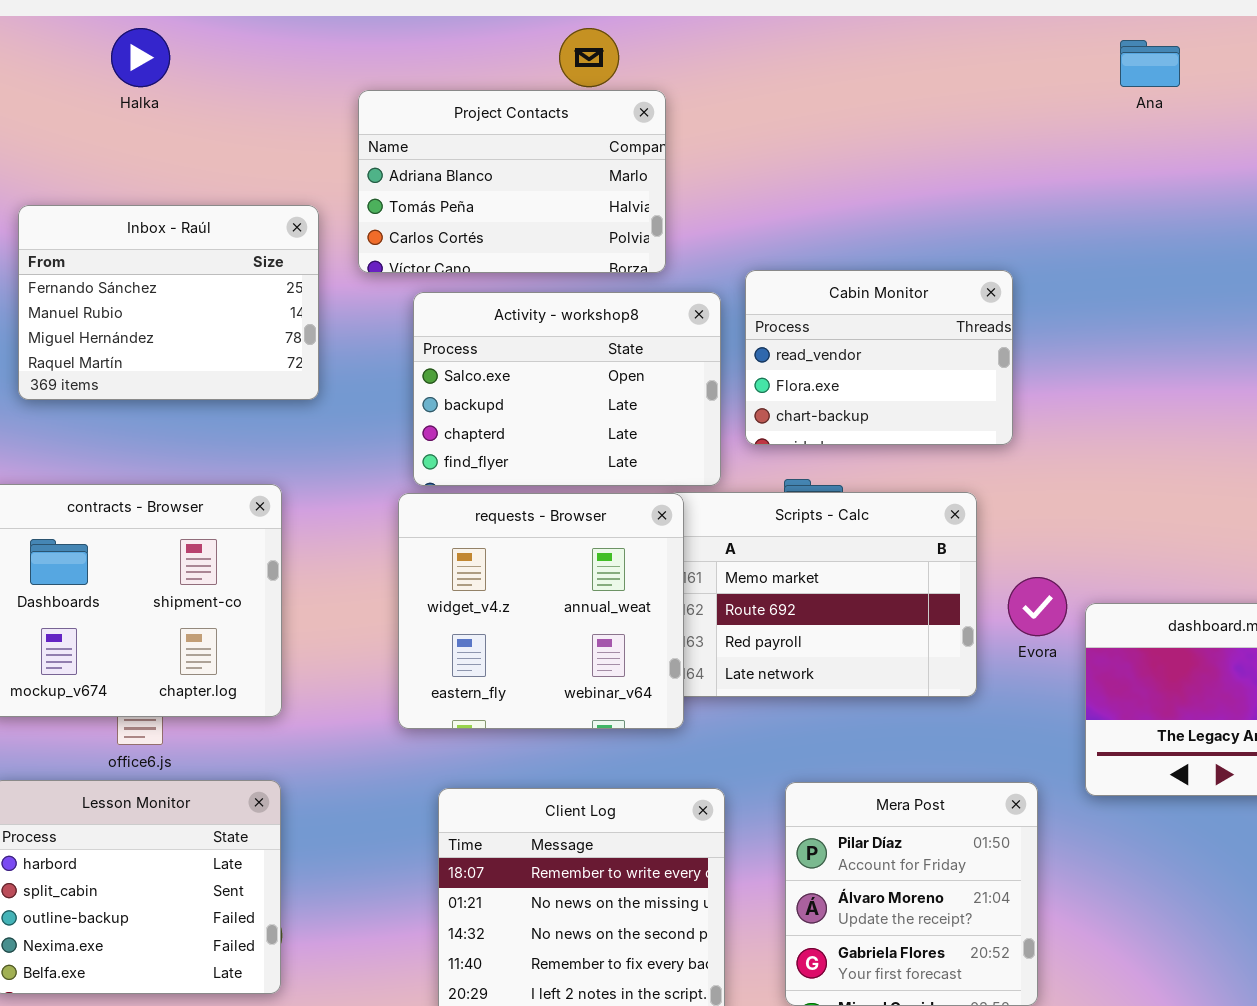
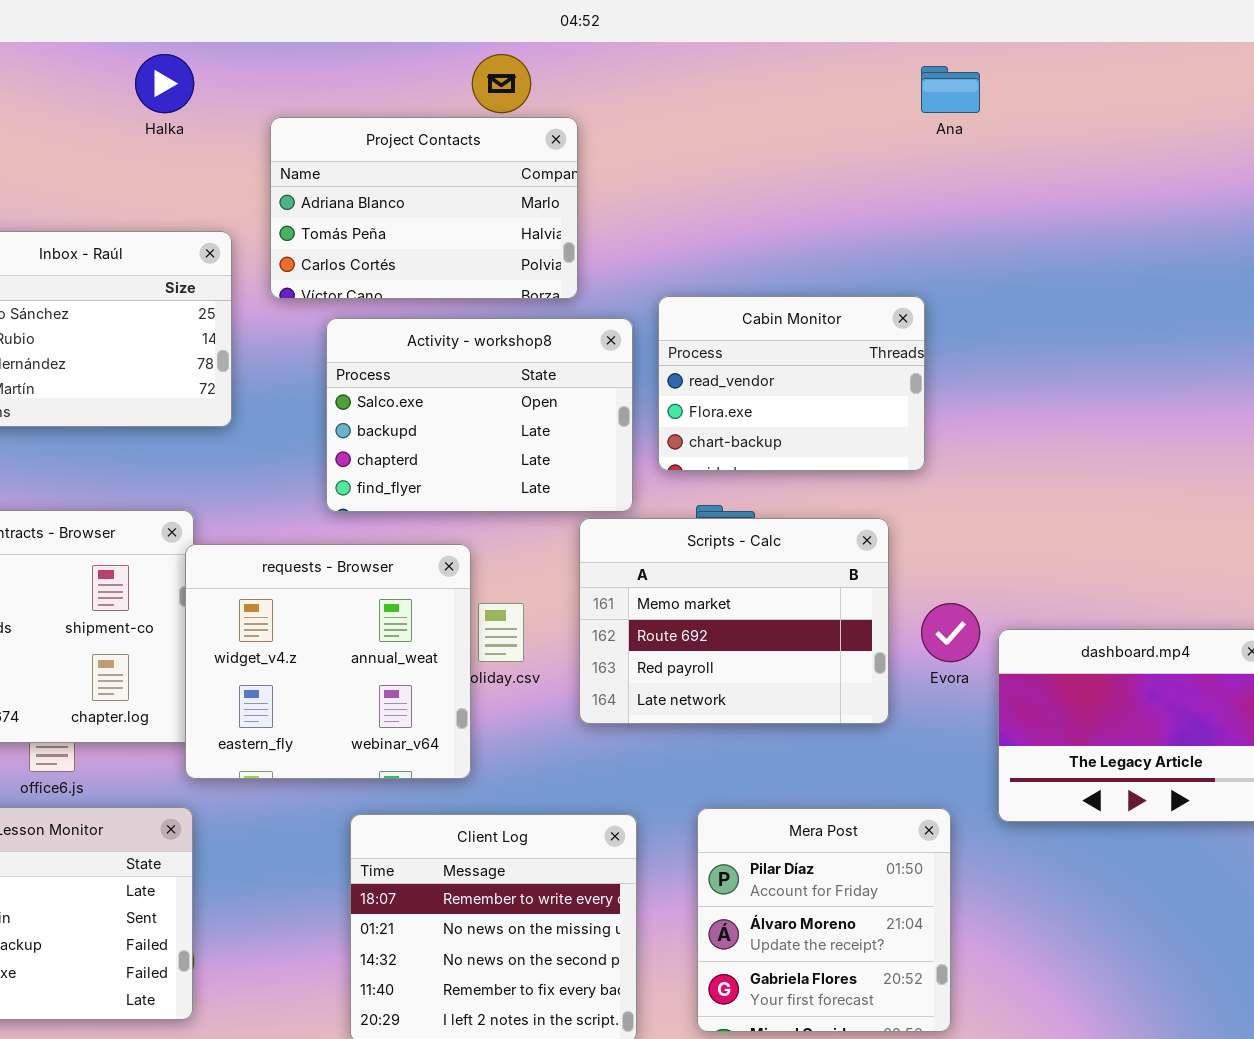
Halka: [111,28,170,87] -> [135,54,194,113], moved
Ana: [1120,40,1180,87] -> [921,66,980,113], moved
requests - Browser: [398,493,684,729] -> [185,544,471,779], moved

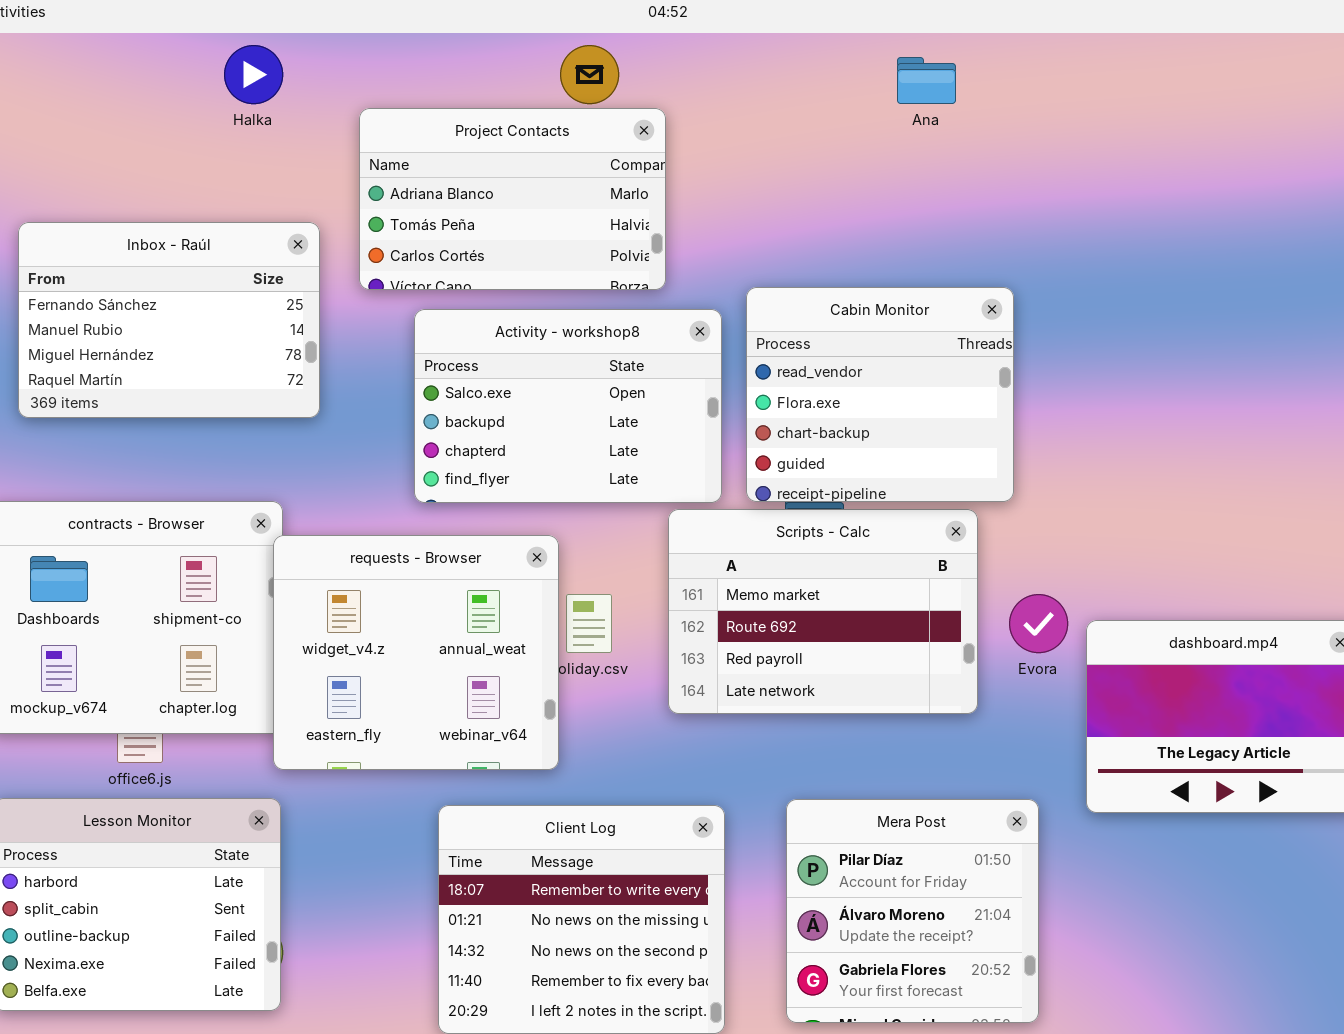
Ana: [921,66,980,113] -> [897,57,956,104], moved
Cabin Monitor: [658,296,925,471] -> [746,287,1014,502], resized

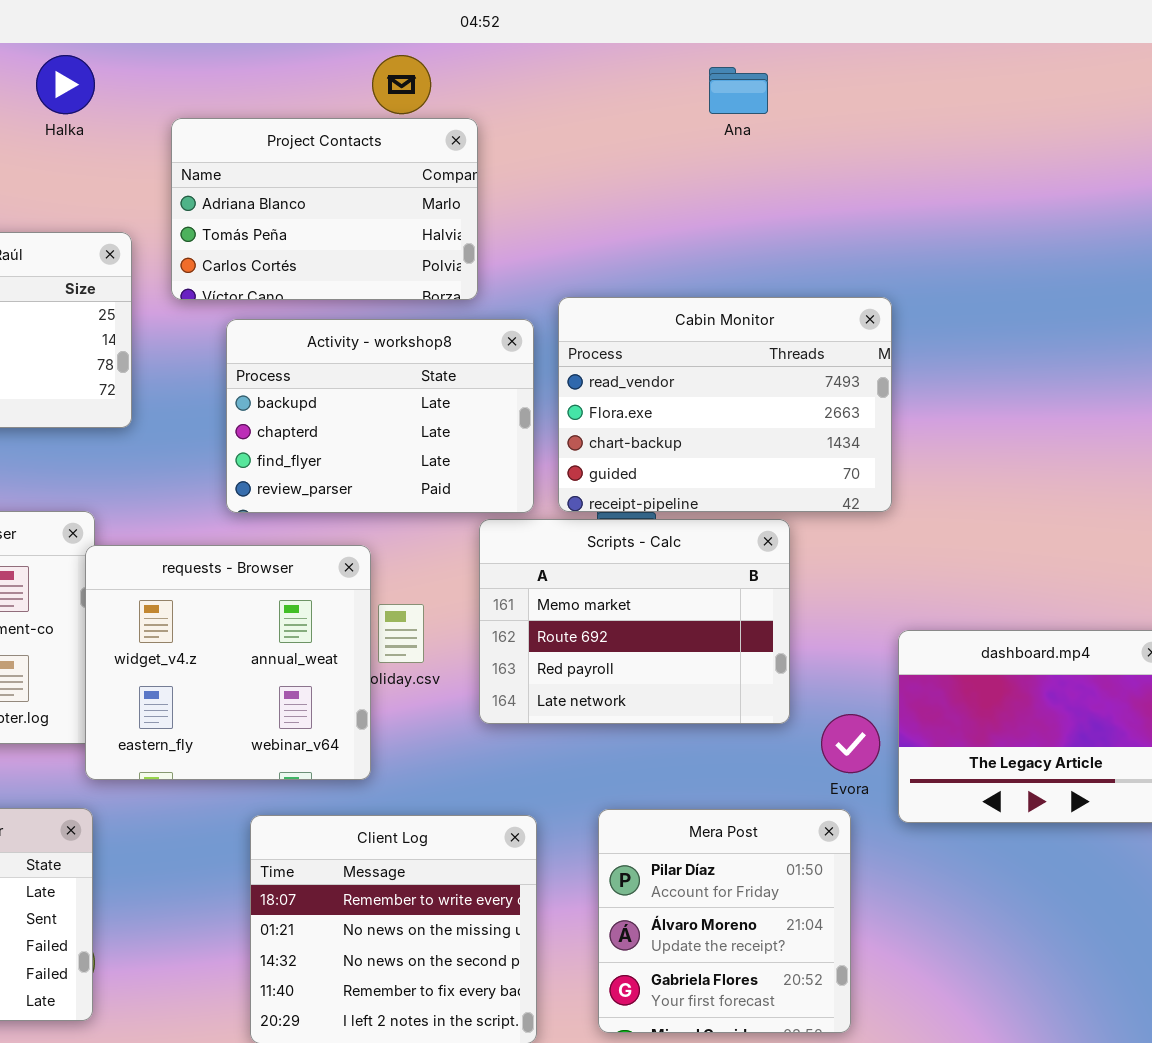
Cabin Monitor: [746,287,1014,502] -> [558,297,892,512], resized
Activity - workshop8: [414,309,722,503] -> [226,319,534,513], scrolled down 1 row
Evora: [1009,594,1068,653] -> [821,714,880,773], moved

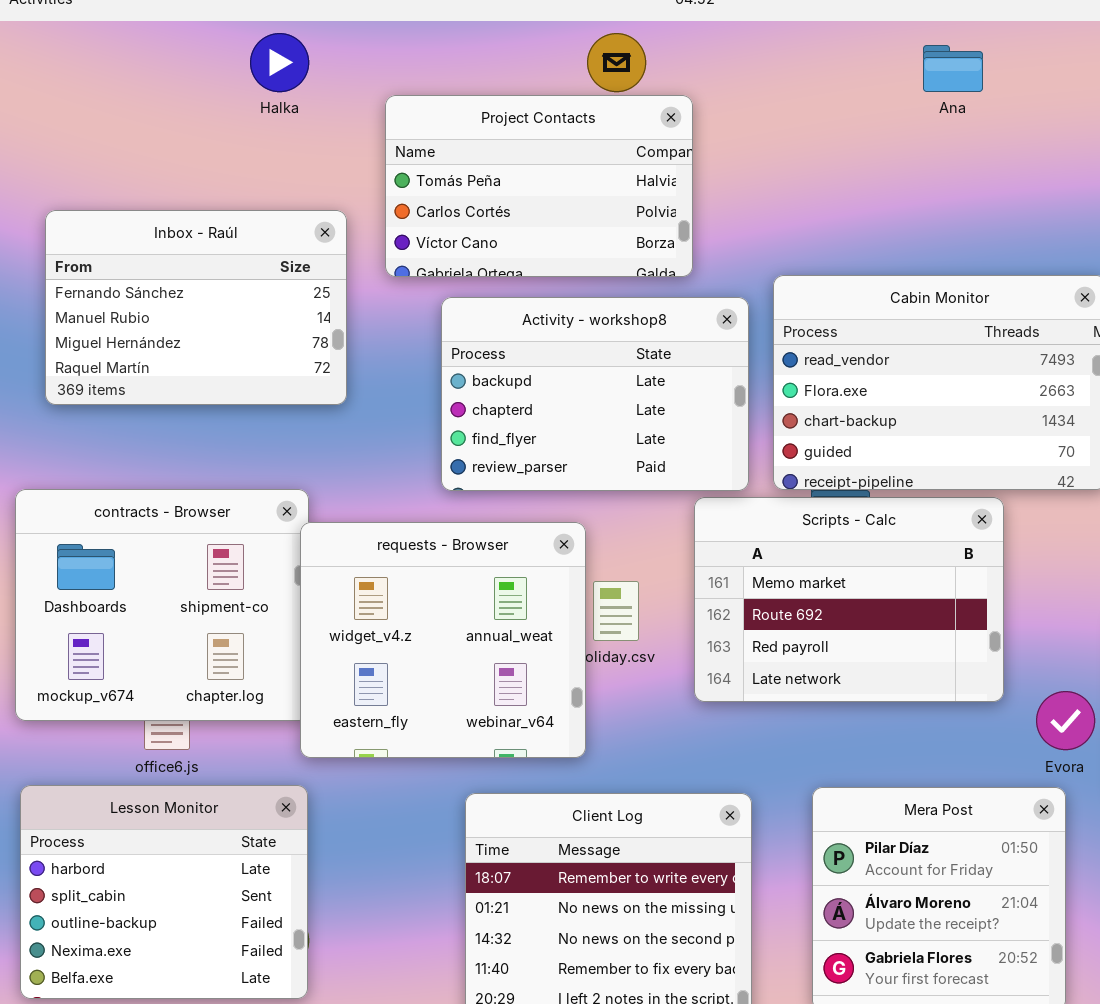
Project Contacts: [171,118,478,300] -> [385,95,693,277], scrolled down 1 row

